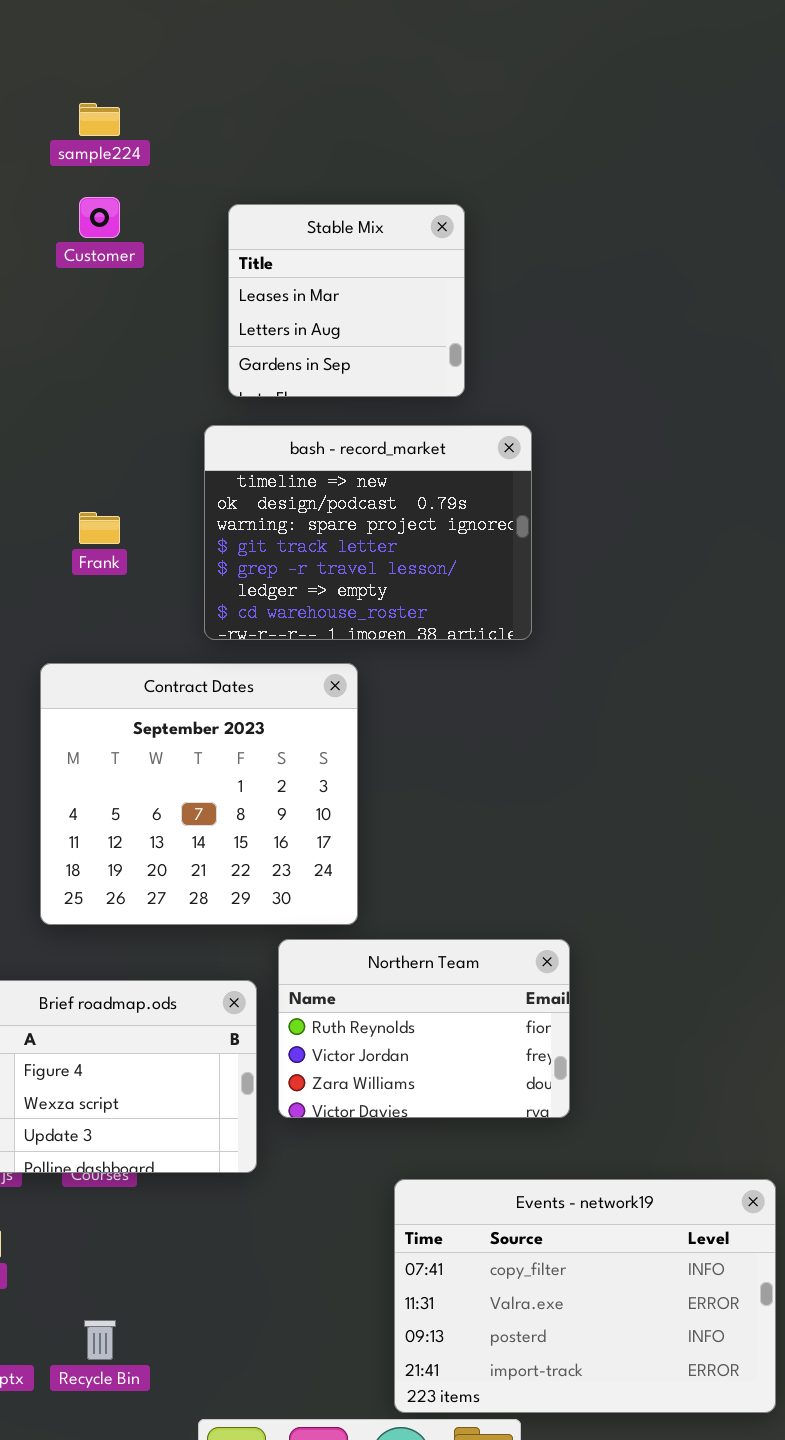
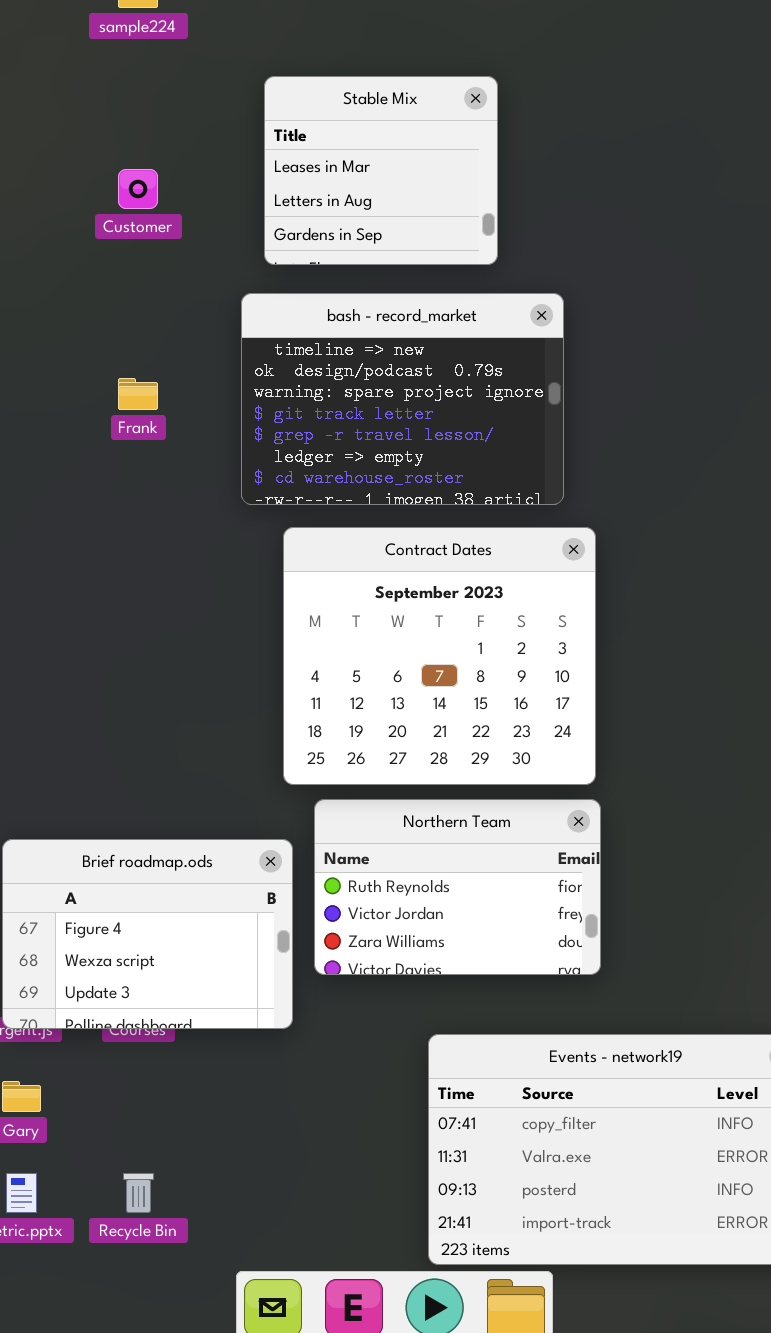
Customer: [79,197,120,238] -> [118,169,158,209], moved
Contract Dates: [40,663,358,925] -> [283,527,596,785], moved

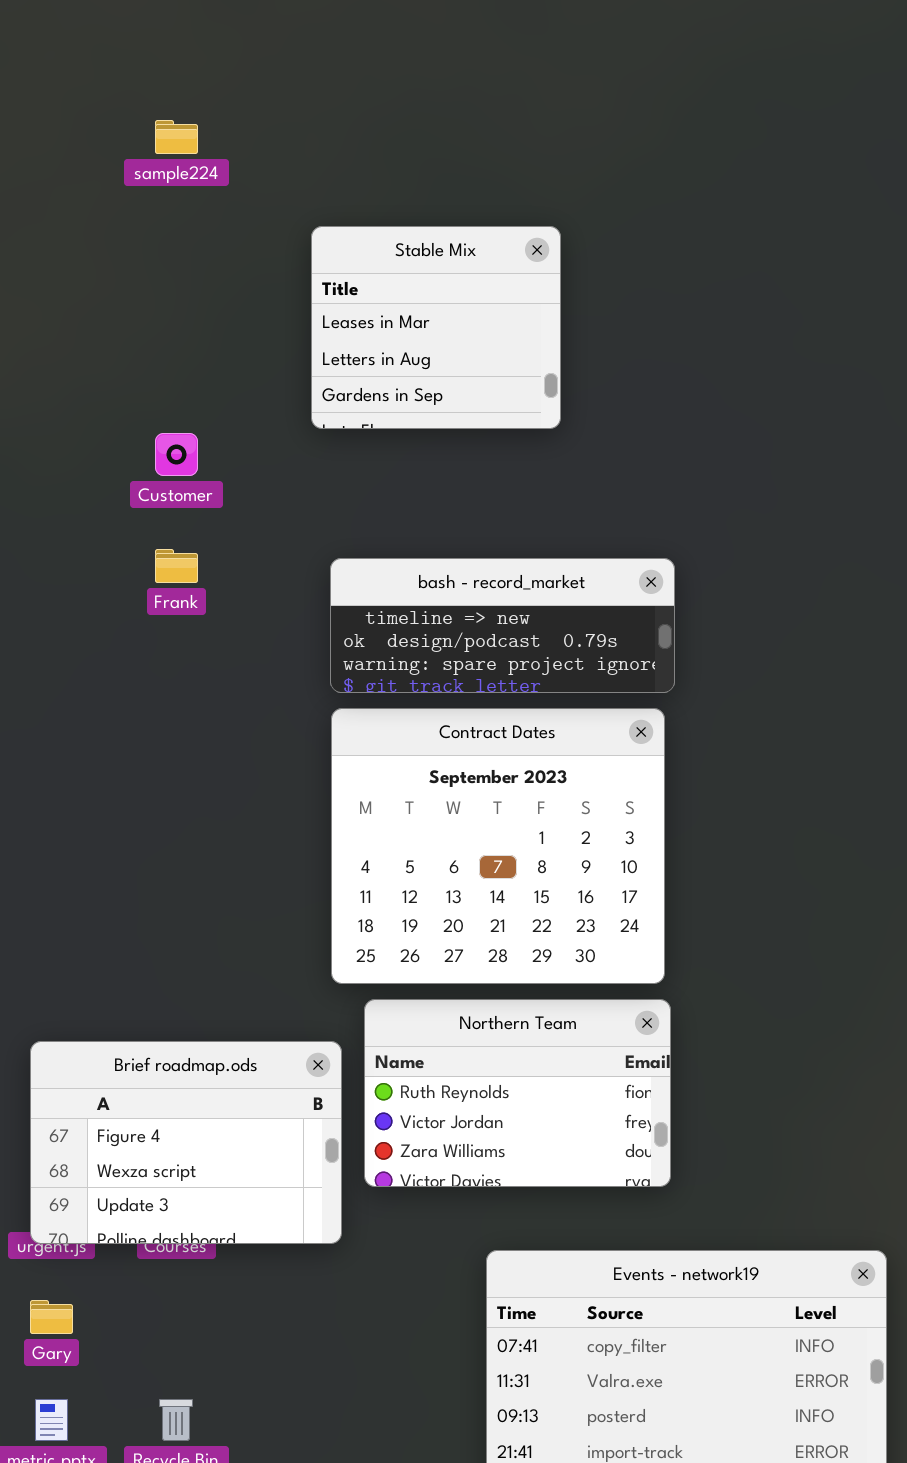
Customer: [118,169,158,209] -> [155,433,198,476], moved
bash - record_market: [241,293,564,505] -> [330,558,675,693], moved, resized

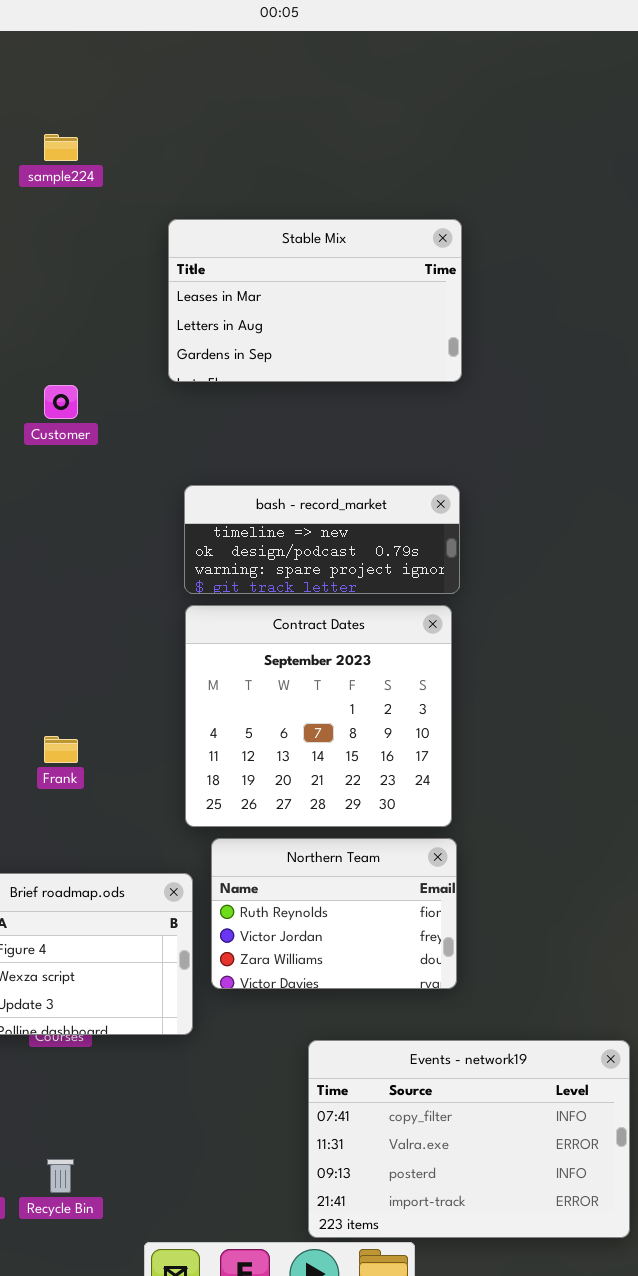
Stable Mix: [311,226,561,429] -> [168,219,462,382], resized
Frank: [155,549,198,583] -> [44,736,78,763], moved

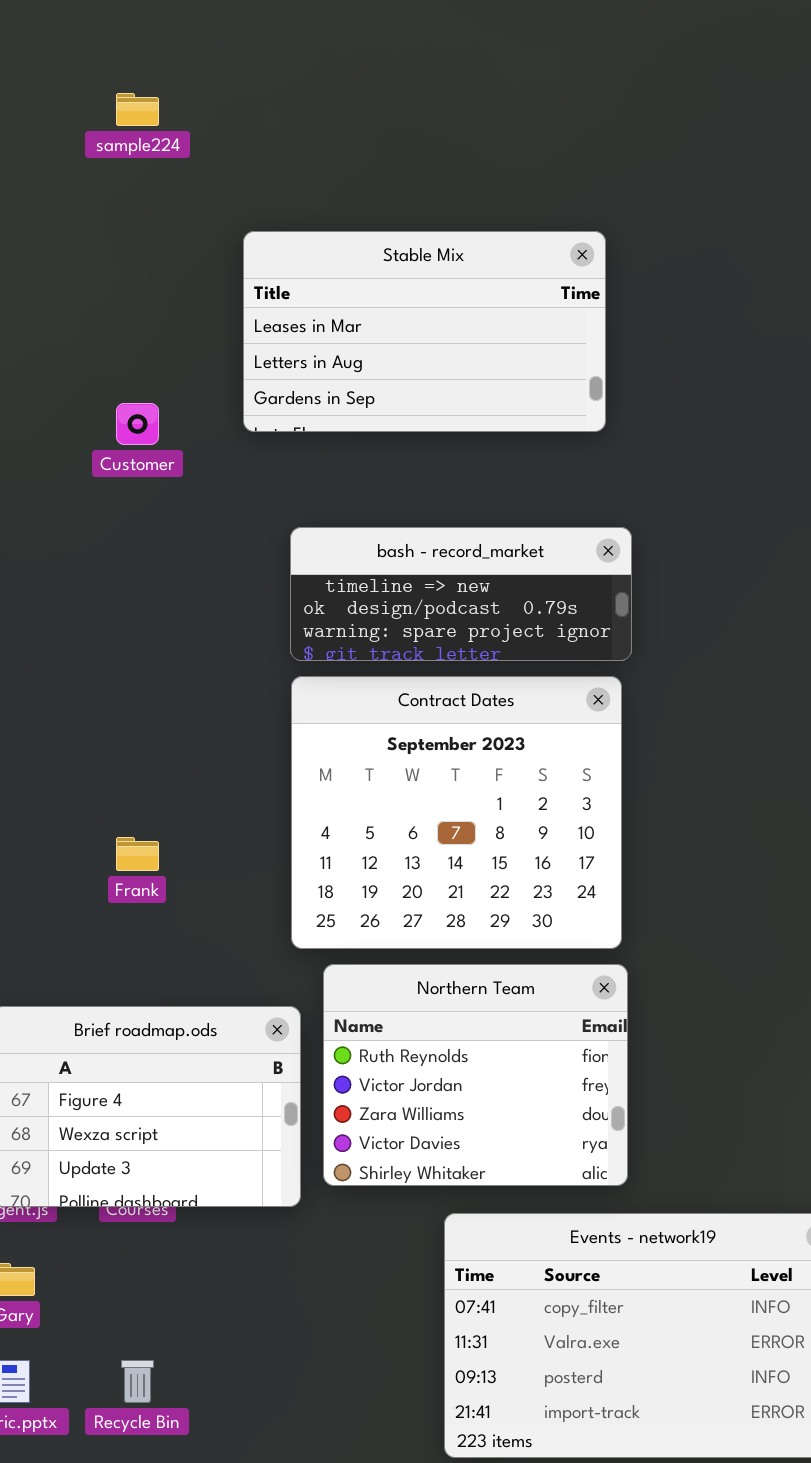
Stable Mix: [168,219,462,382] -> [243,231,606,432], moved
Northern Team: [211,838,457,989] -> [323,964,628,1186], resized

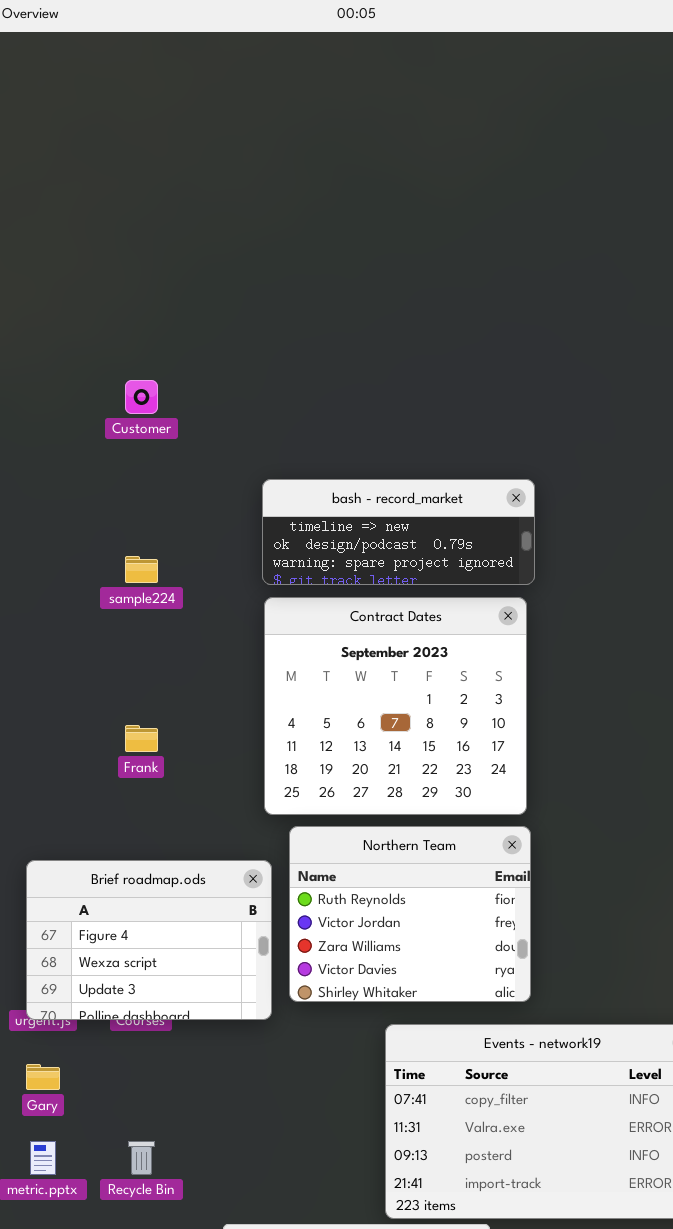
sample224: [116,93,159,126] -> [125,556,158,583], moved
Stable Mix: [243,231,606,432] -> none, closed

